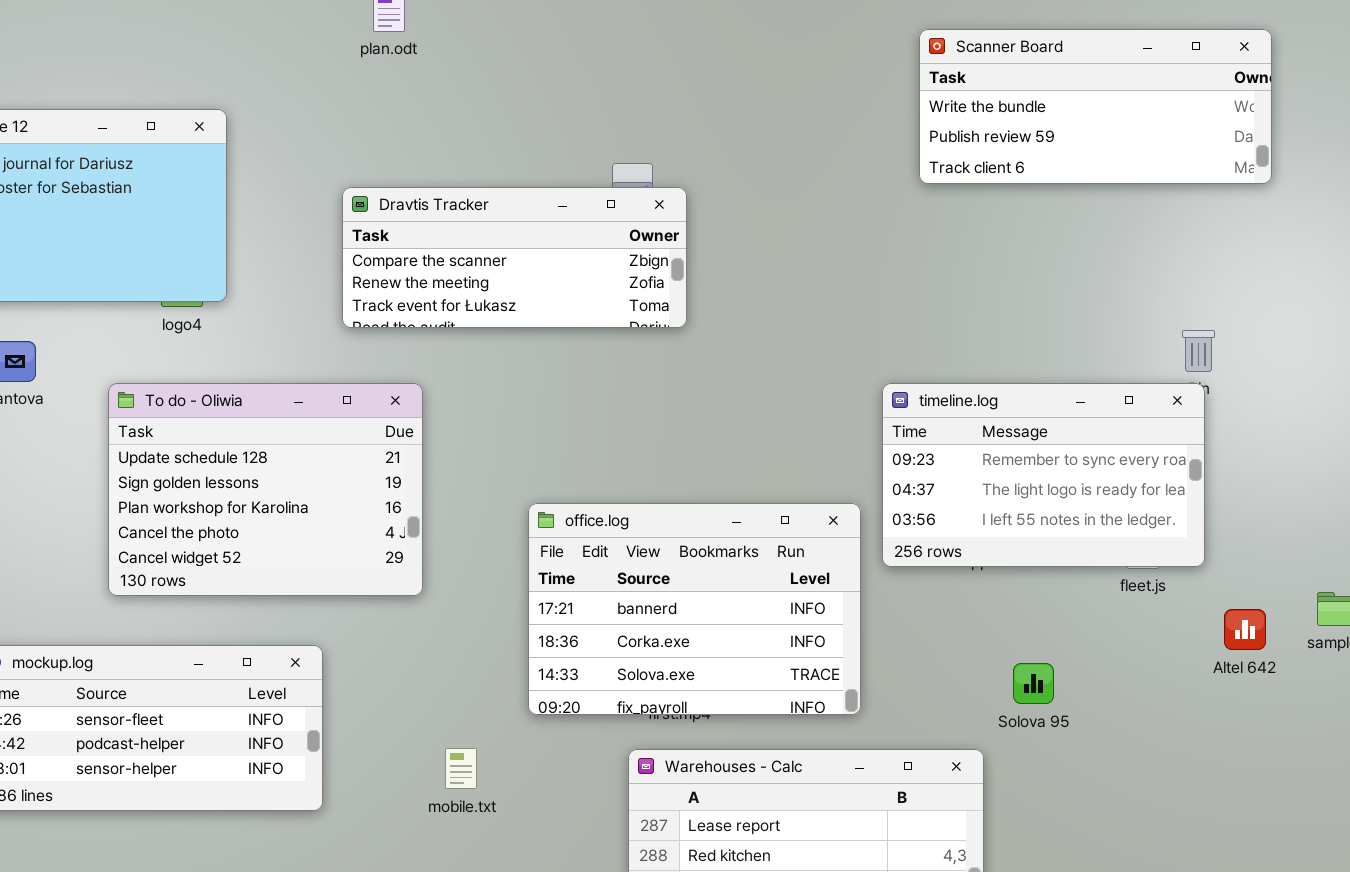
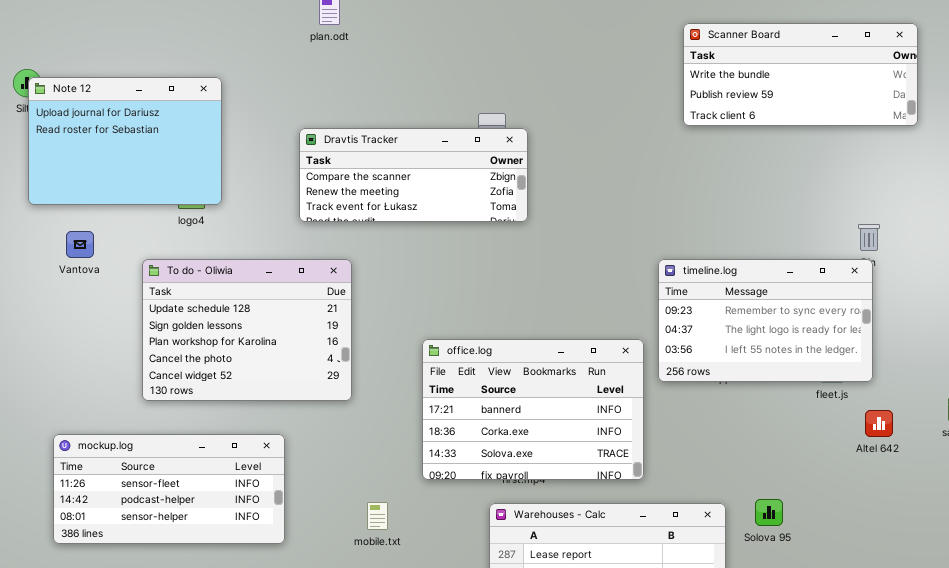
Altel 642: [1224,609,1266,650] -> [865,410,893,437], moved
Solova 95: [1013,663,1054,704] -> [755,499,783,526], moved

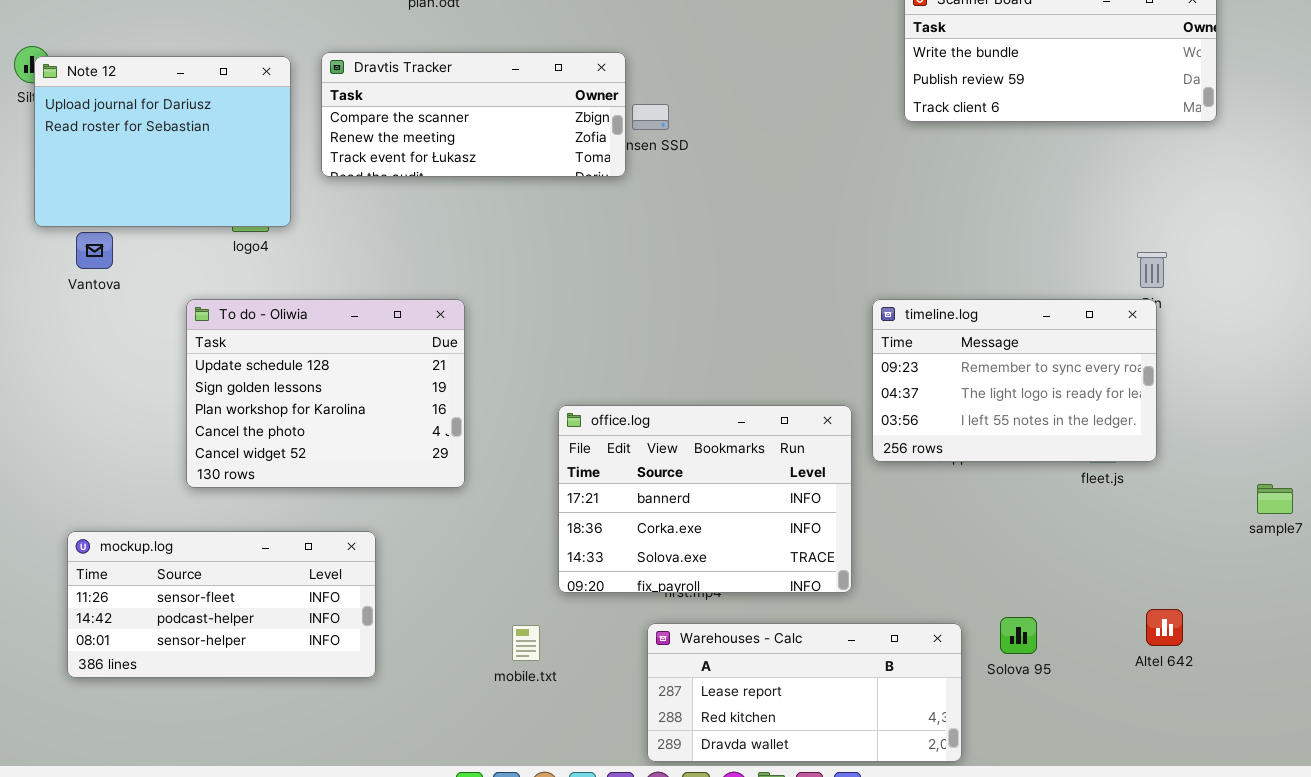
Dravtis Tracker: [299,128,528,222] -> [321,52,626,177], moved
Vantova: [66,231,94,258] -> [76,232,113,269], moved
Altel 642: [865,410,893,437] -> [1146,609,1183,646], moved
mobile.txt: [367,502,388,530] -> [512,625,540,661], moved

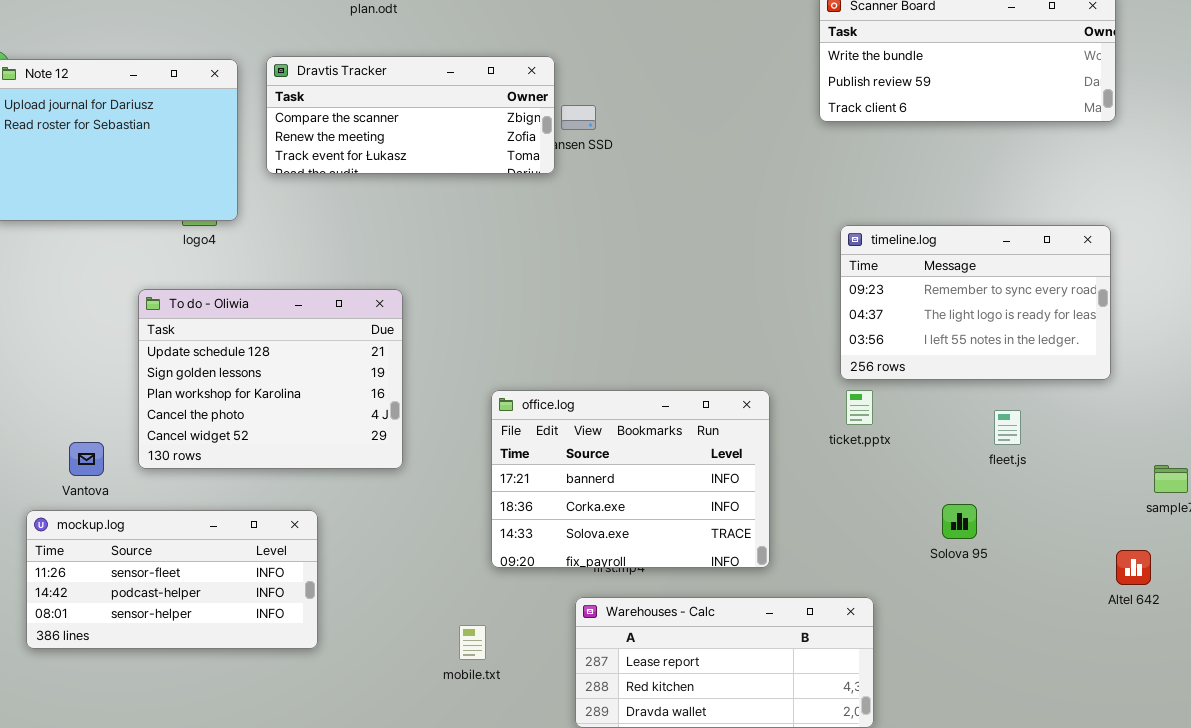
Vantova: [76,232,113,269] -> [69,442,104,476], moved
timeline.log: [872,299,1157,462] -> [840,225,1111,380], moved
Altel 642: [1146,609,1183,646] -> [1116,550,1151,585], moved
Solova 95: [1000,617,1037,654] -> [942,504,977,539], moved
mobile.txt: [512,625,540,661] -> [459,625,486,660], moved

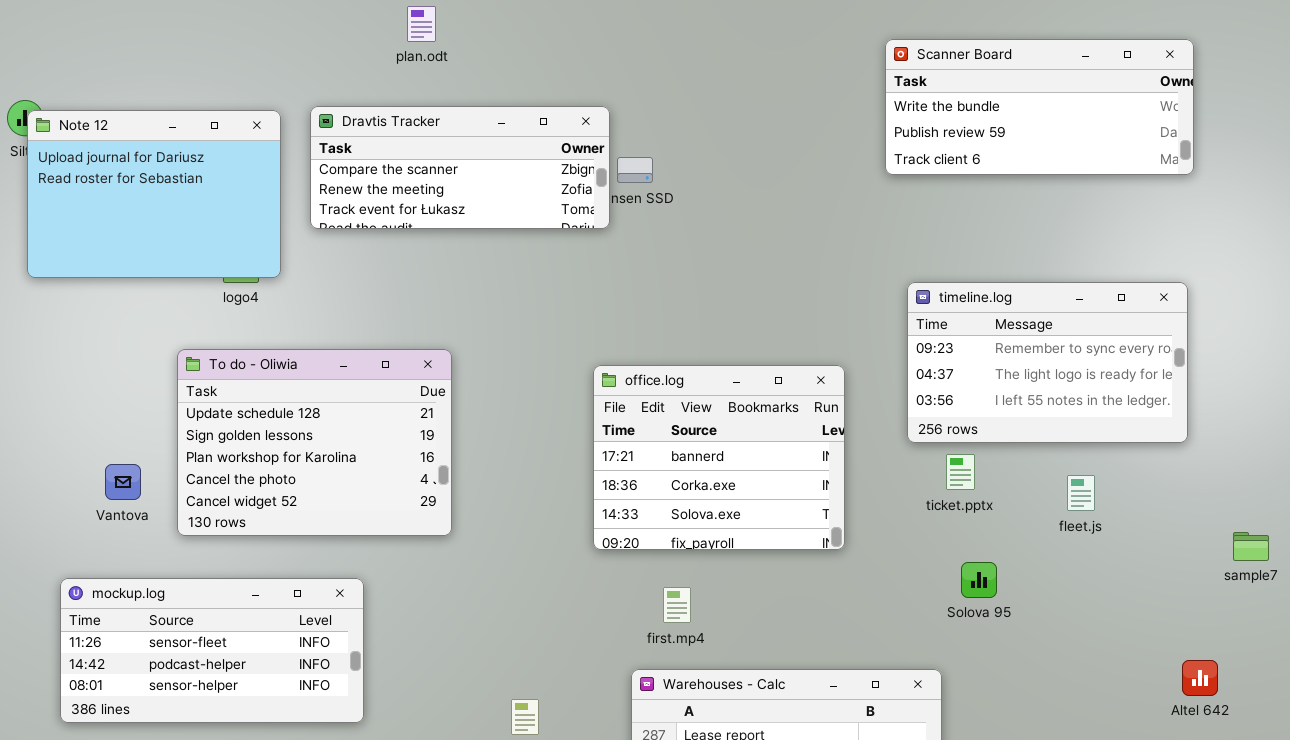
office.log: [491,390,770,568] -> [593,365,845,550], moved, resized
ticket.pptx: [846,390,873,425] -> [946,454,975,490], moved
Vantova: [69,442,104,476] -> [105,464,141,500], moved
Solova 95: [942,504,977,539] -> [961,562,997,598], moved
Altel 642: [1116,550,1151,585] -> [1182,660,1218,696], moved

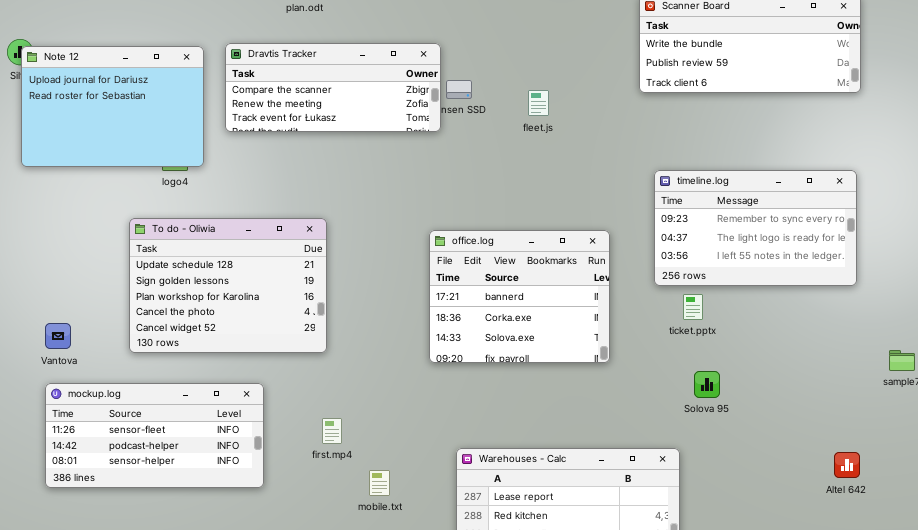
Vantova: [105,464,141,500] -> [45,323,71,349], moved
fleet.js: [1067,475,1095,511] -> [528,90,549,116], moved
first.mp4: [663,587,691,623] -> [322,418,342,444], moved
Altel 642: [1182,660,1218,696] -> [834,452,860,478], moved

